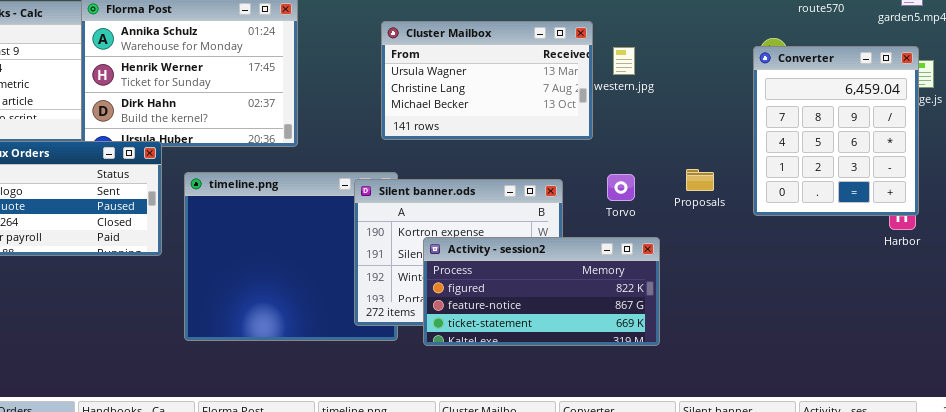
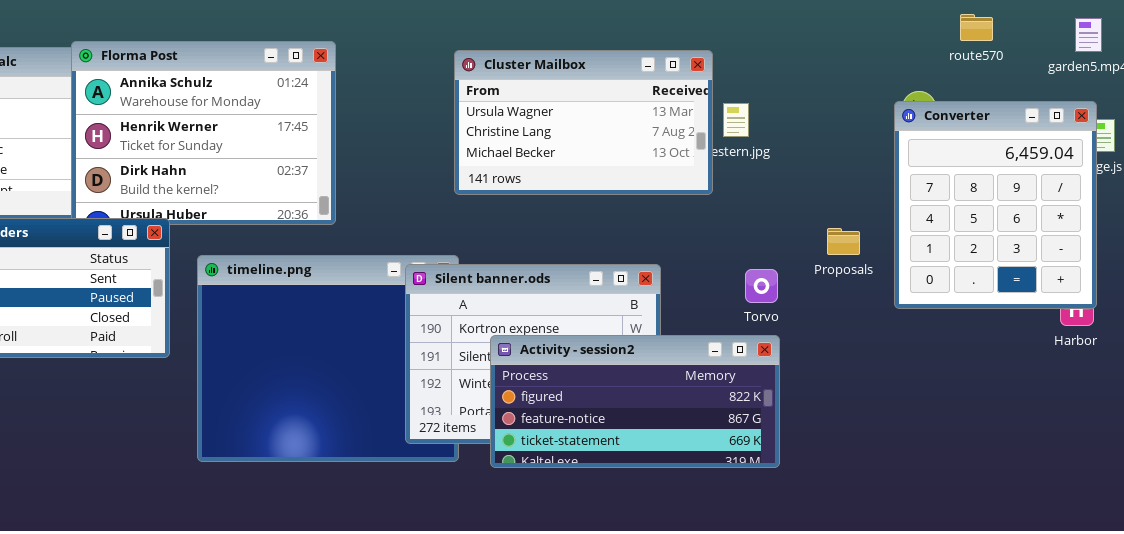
Cluster Mailbox: [381,21,593,140] -> [454,50,713,195], moved
Proposals: [686,169,714,191] -> [827,228,860,255], moved
Torvo: [607,174,635,201] -> [745,269,778,303], moved

